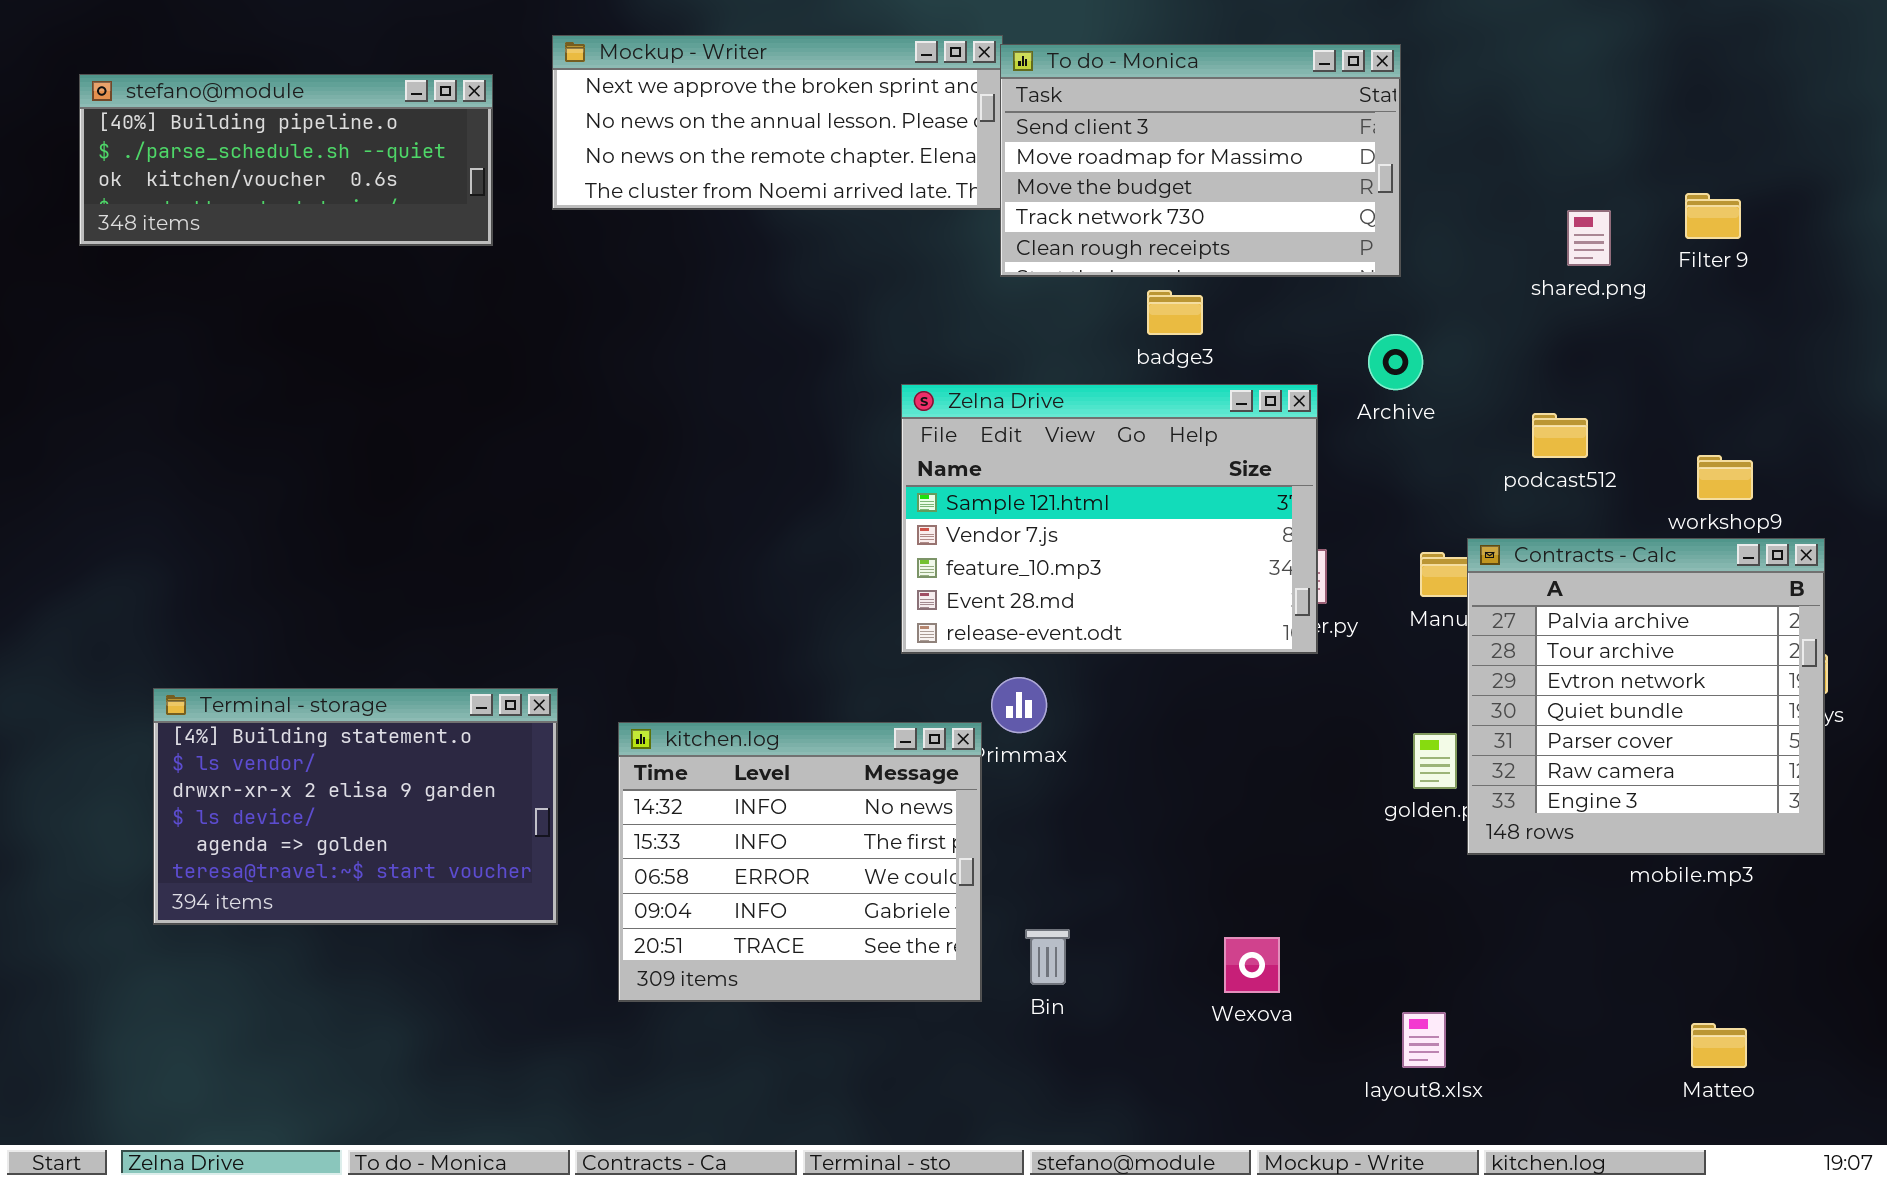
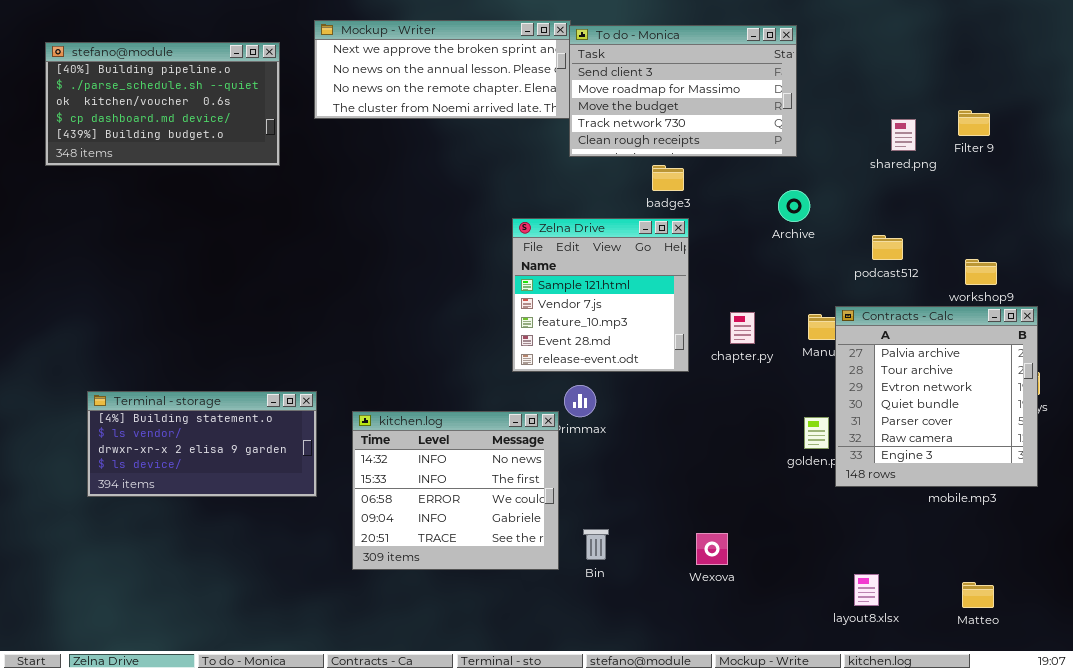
stefano@module: [79,74,493,246] -> [45,42,280,166], resized
Zelna Drive: [901,384,1318,654] -> [512,218,689,372], resized
Terminal - storage: [153,688,558,925] -> [87,391,317,497], resized
layout8.xlsx: [1402,1012,1446,1068] -> [854,574,879,606], moved

